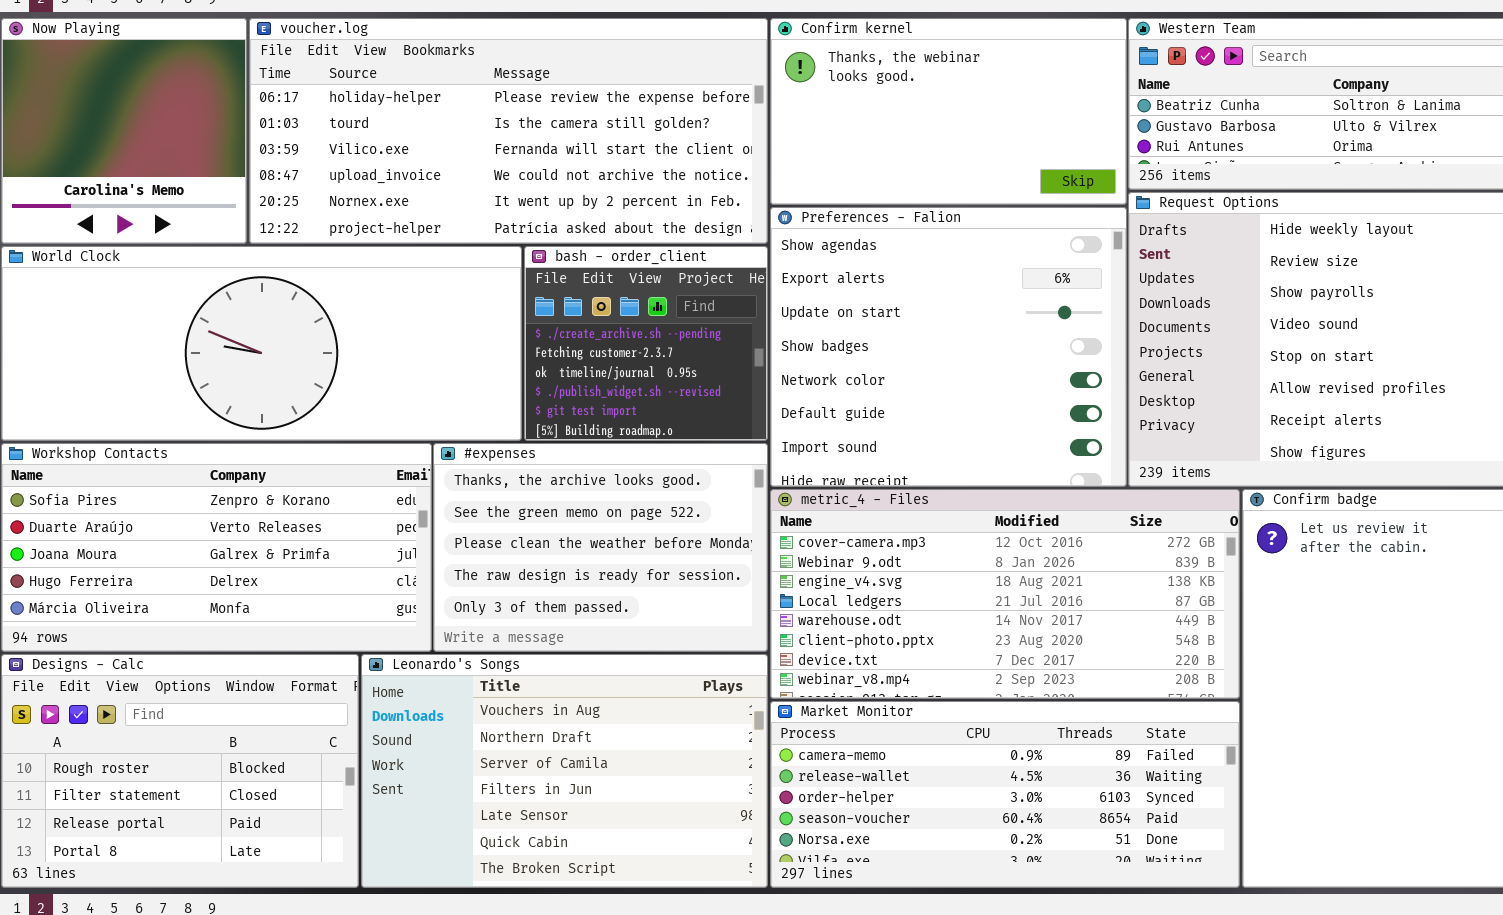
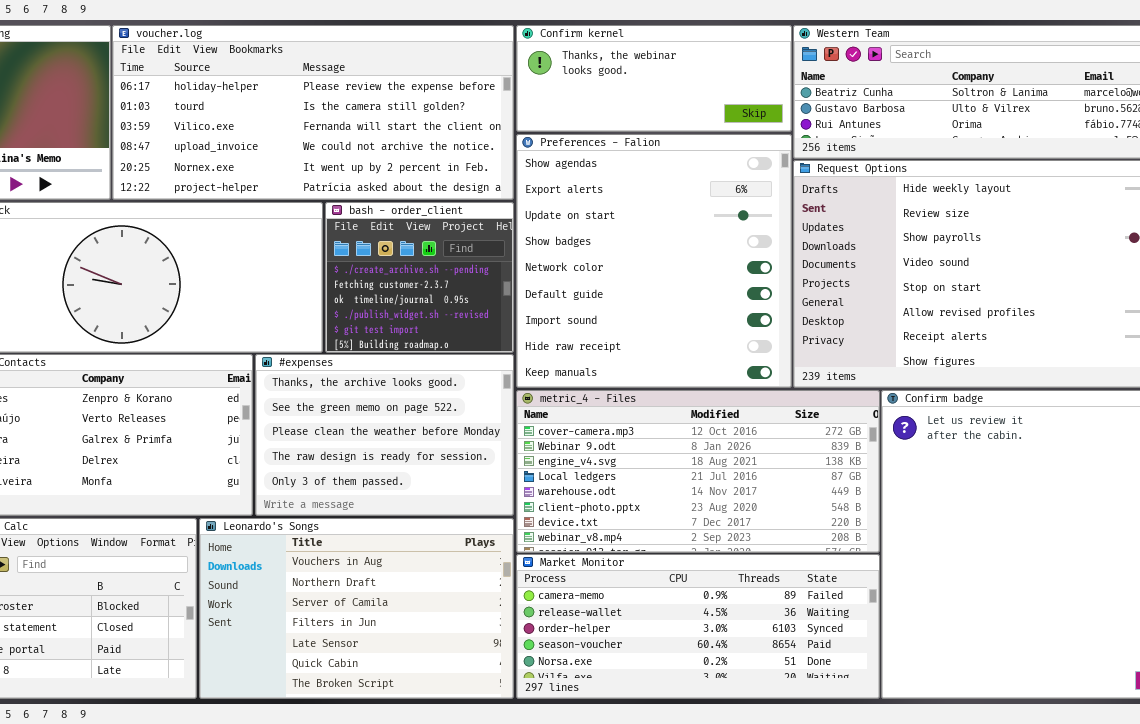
Confirm kernel: [770,18,1127,205] -> [516,25,792,132], resized
Preferences - Falion: [770,207,1127,487] -> [516,134,792,388], resized

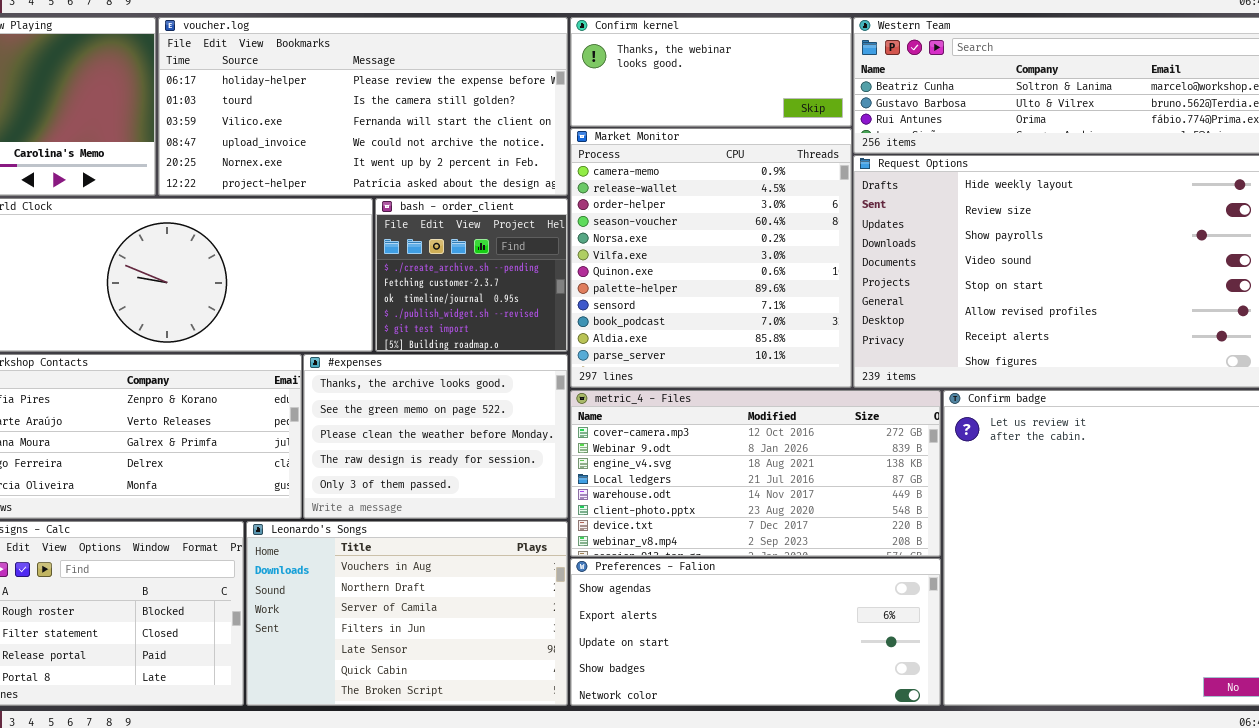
Preferences - Falion: [516,134,792,388] -> [570,558,941,706], moved, resized
Market Monitor: [516,554,880,699] -> [570,128,852,388], moved, resized

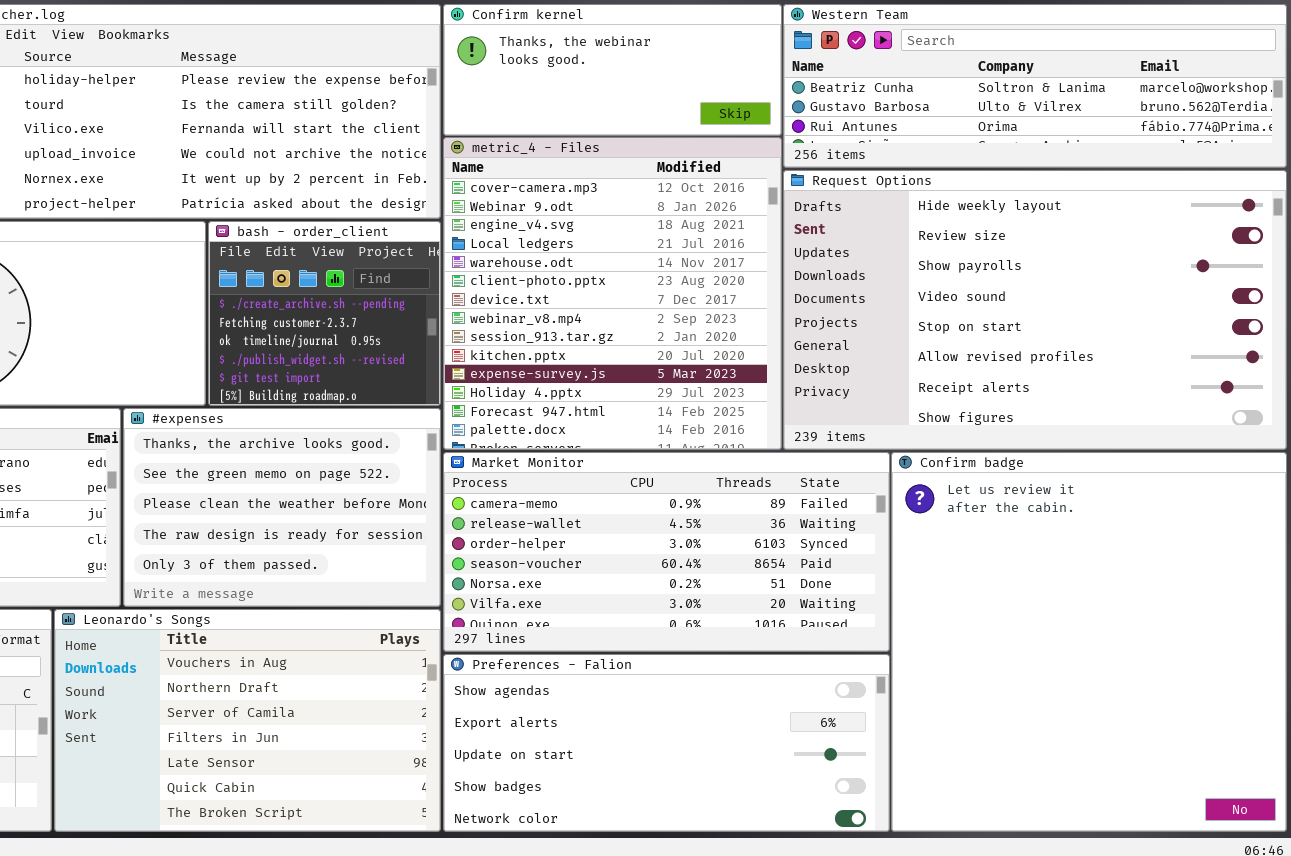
Market Monitor: [570,128,852,388] -> [443,452,890,652], moved, resized
metric_4 - Files: [570,390,941,557] -> [443,137,782,450], moved, resized

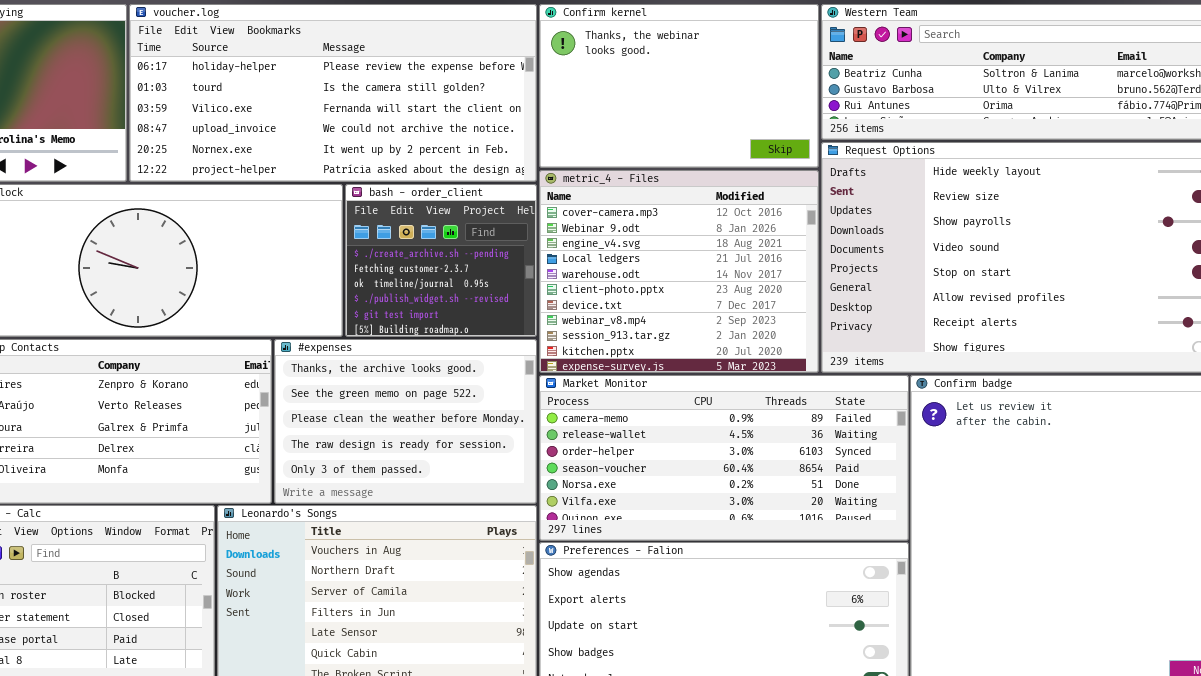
Confirm kernel: [443,4,782,136] -> [539,4,819,168], resized
metric_4 - Files: [443,137,782,450] -> [539,170,819,373], resized

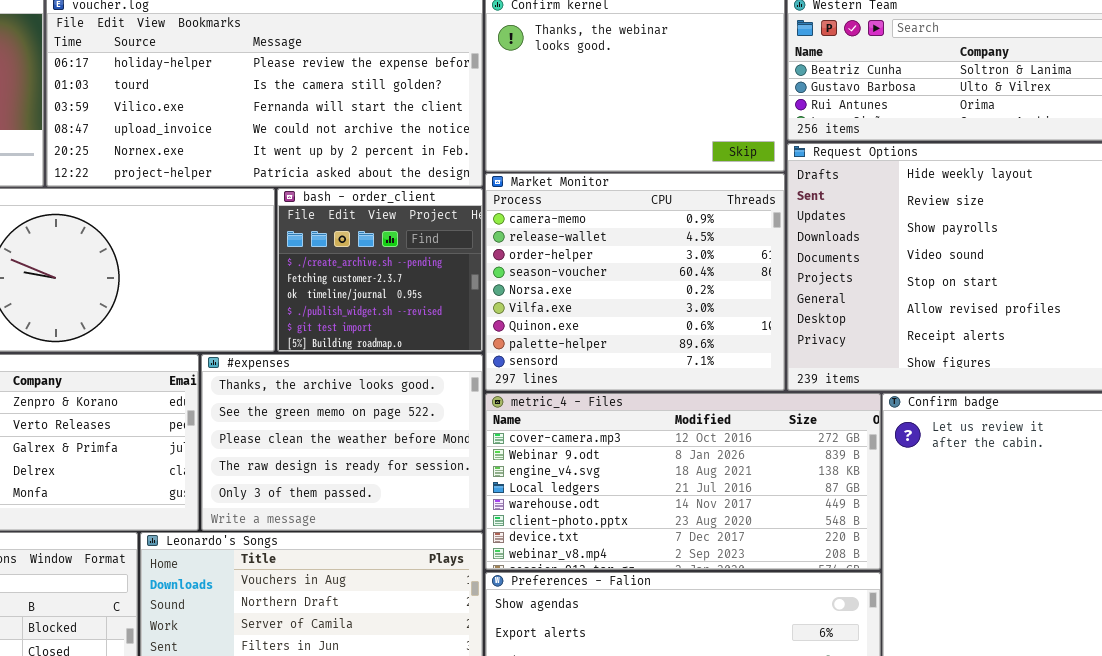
metric_4 - Files: [539,170,819,373] -> [485,393,881,570], moved, resized
Market Monitor: [539,375,909,541] -> [485,173,785,391], moved, resized

